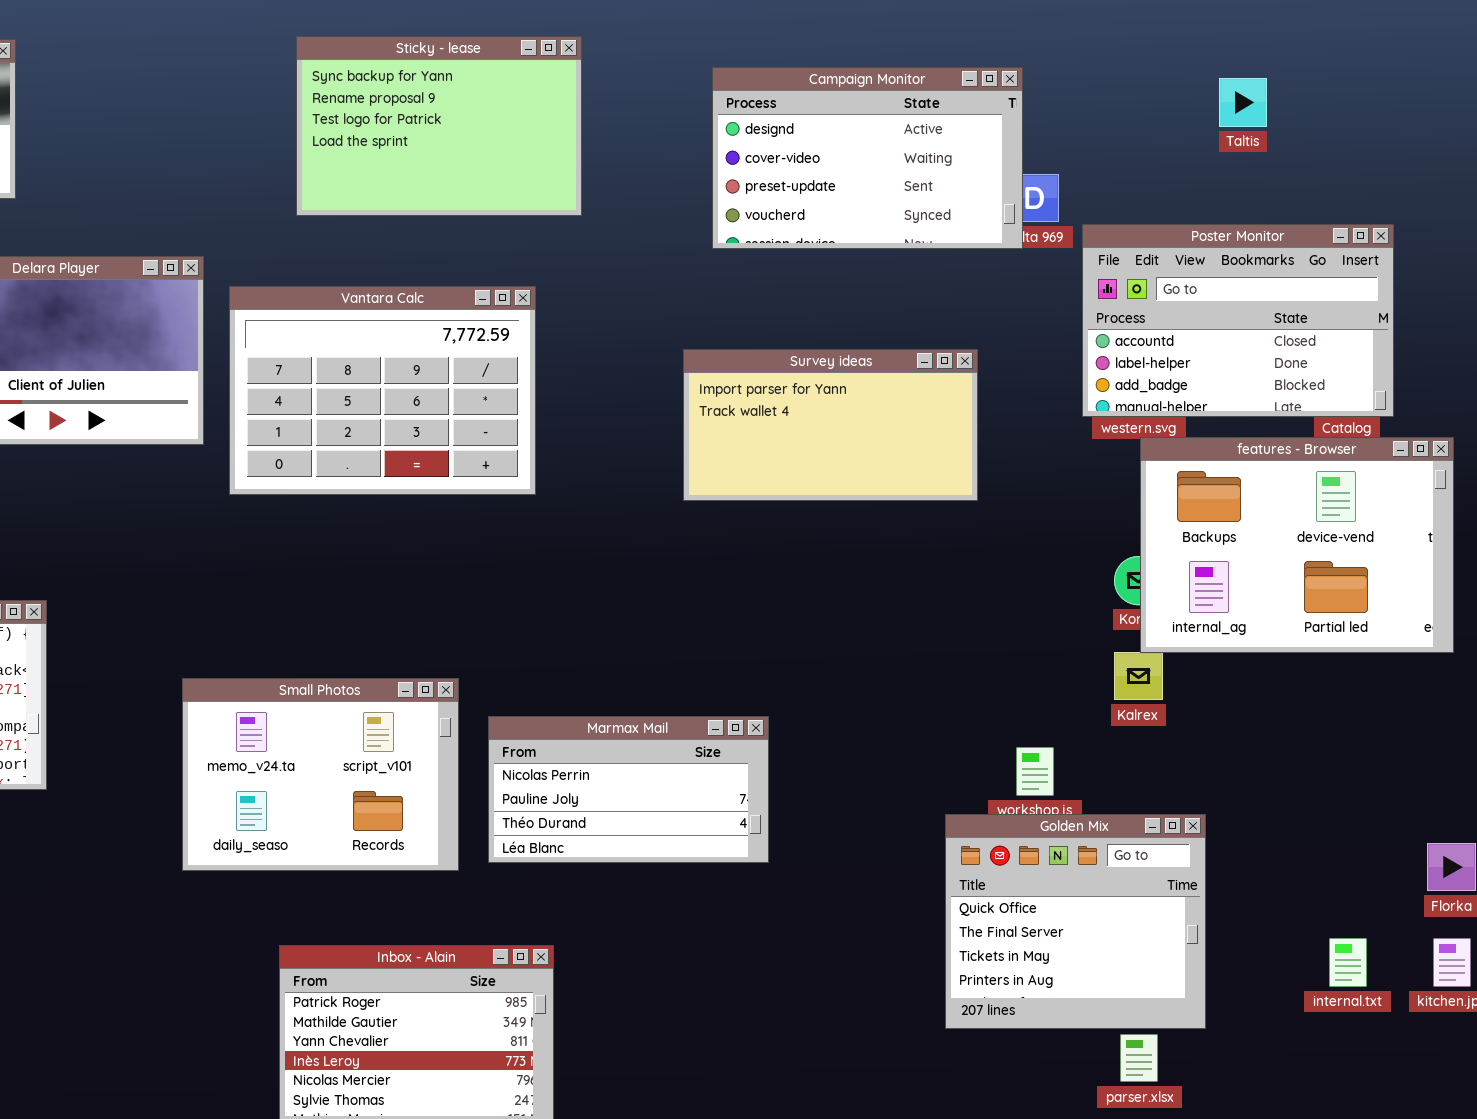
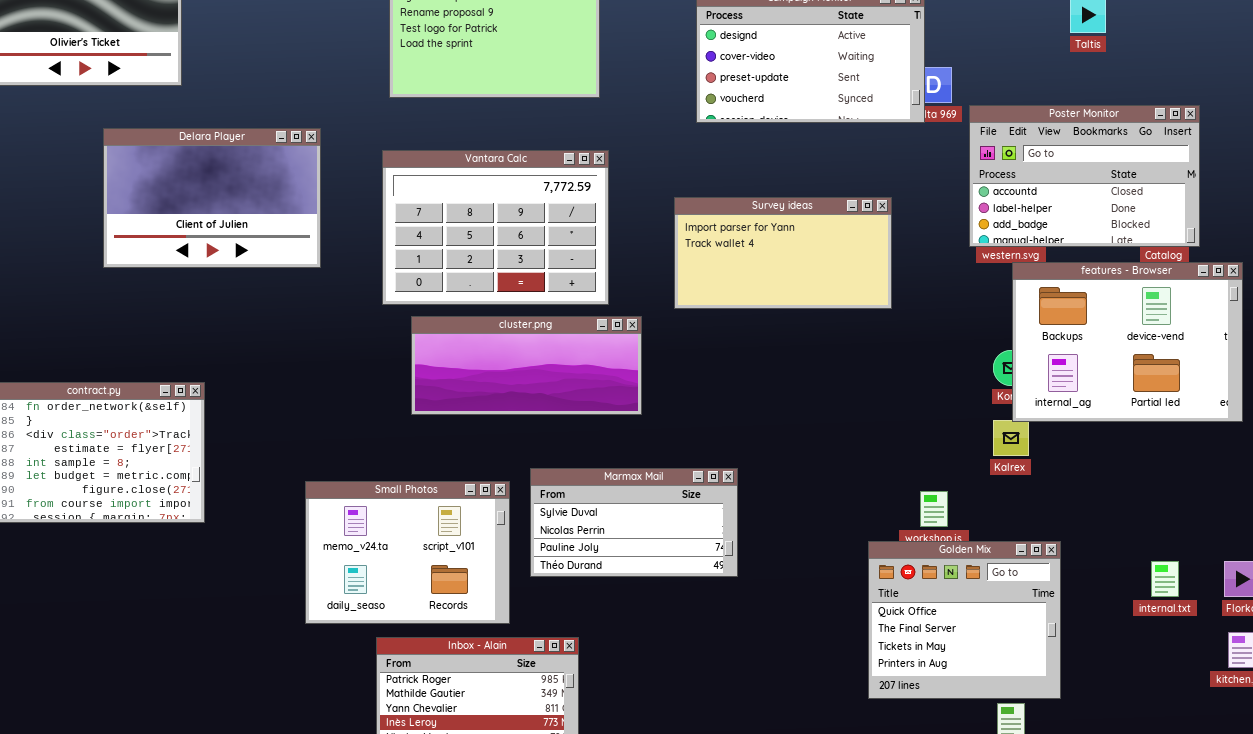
Vantara Calc: [229,286,536,495] -> [382,150,609,305], moved
cluster.png: none -> [411,316,642,415], opened
Small Photos: [182,678,459,871] -> [305,481,510,624], moved
Marmax Mail: [488,716,769,863] -> [530,468,738,577], scrolled up 1 row
internal.txt: [1329,938,1367,987] -> [1151,561,1179,597], moved

